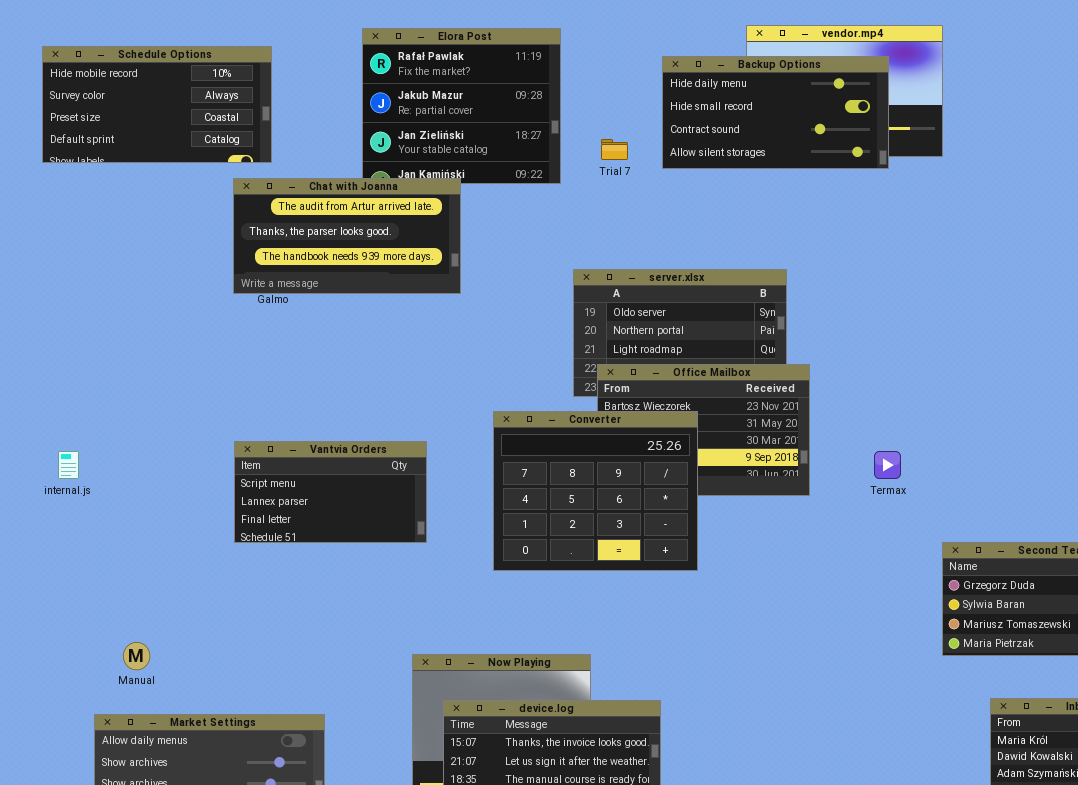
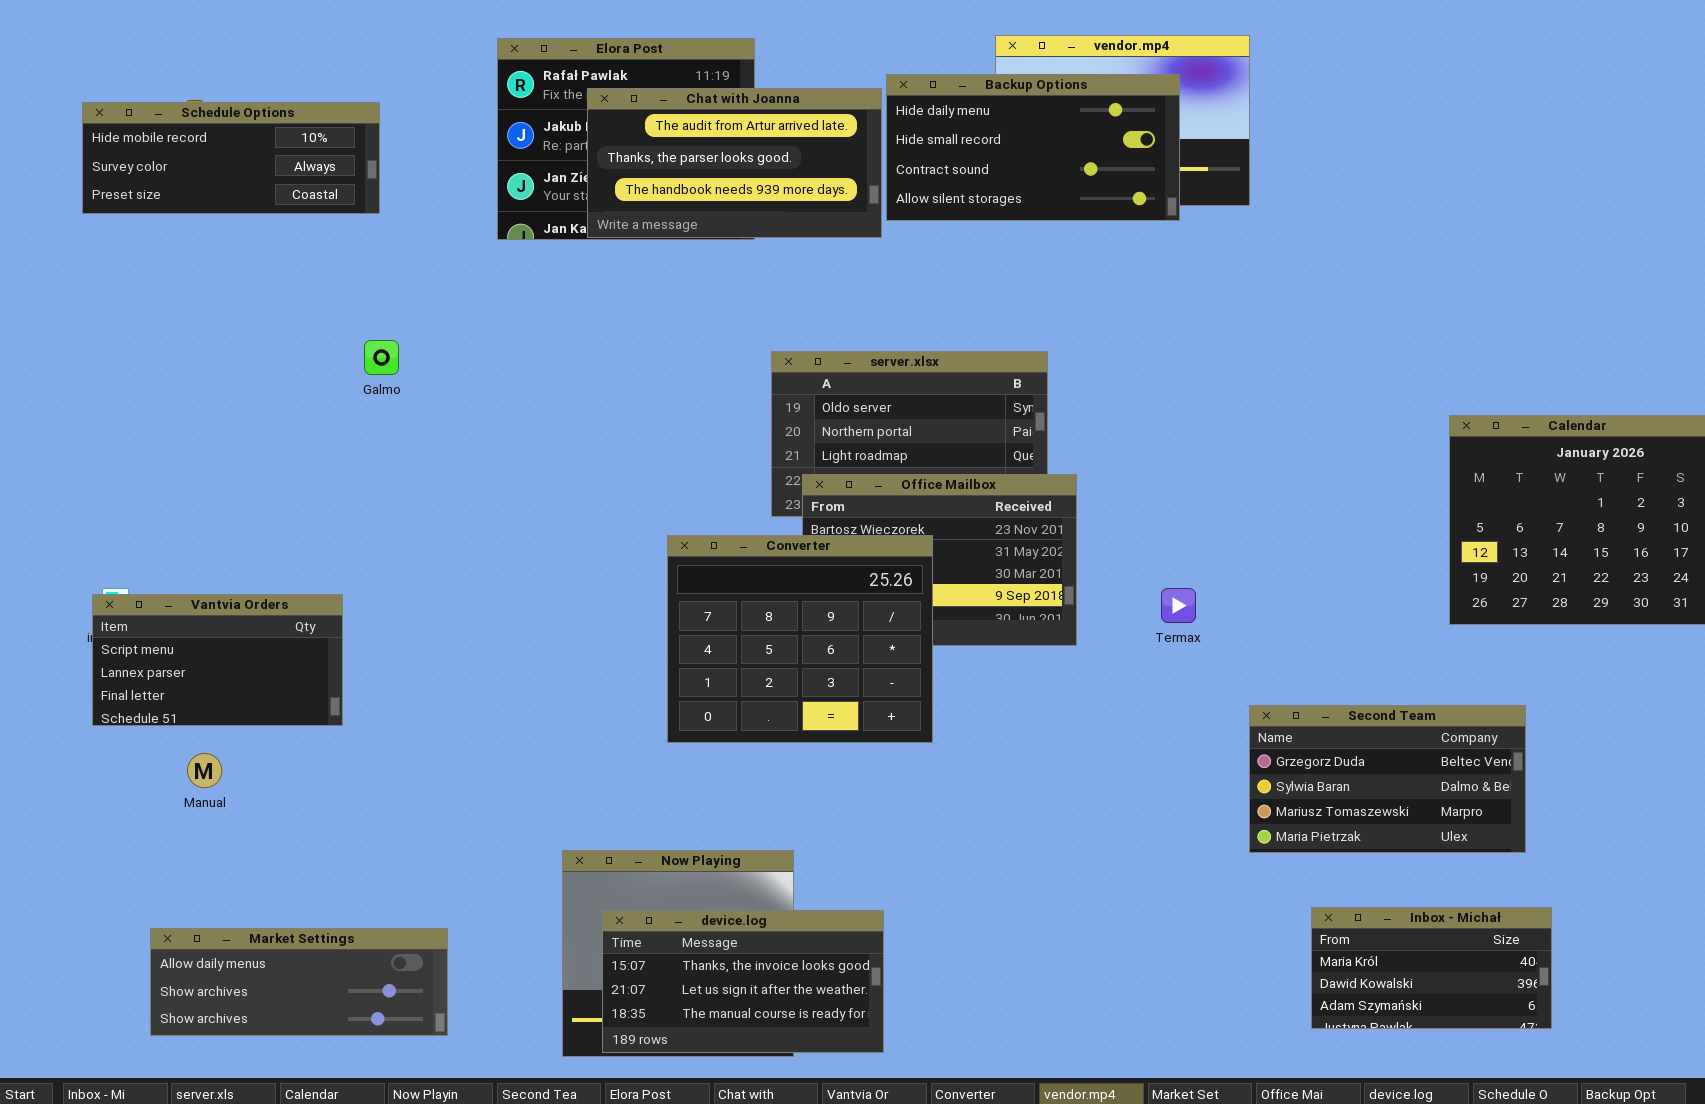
Schedule Options: [42,46,272,163] -> [82,102,380,214], resized
Chat with Joanna: [233,178,461,294] -> [587,88,882,238], moved
Vantvia Orders: [234,441,427,543] -> [92,594,343,726], moved
Manual: [123,642,150,670] -> [187,753,222,788], moved

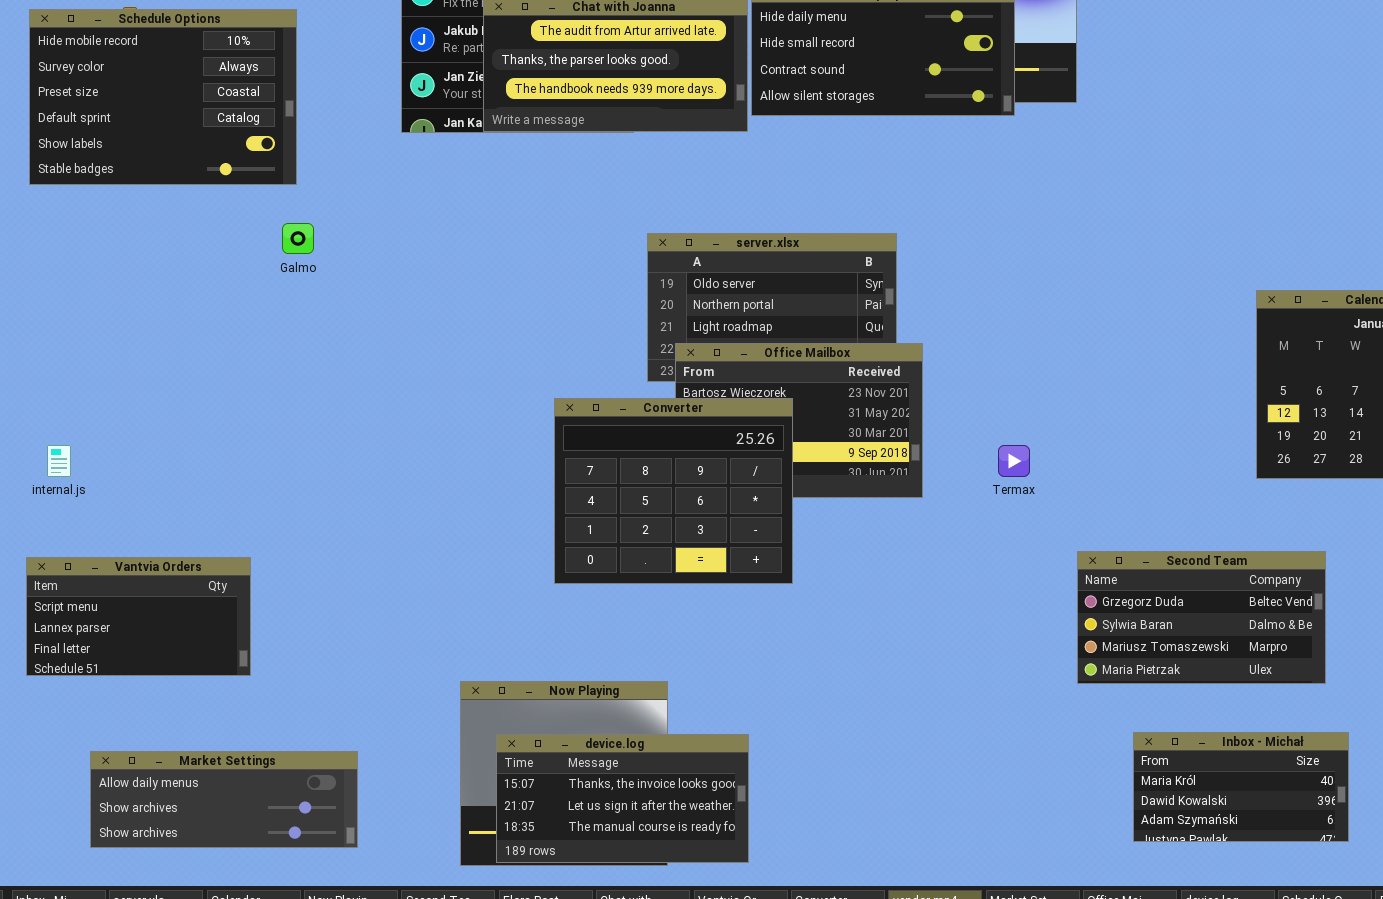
Schedule Options: [82,102,380,214] -> [29,9,297,185], resized
Vantvia Orders: [92,594,343,726] -> [26,557,251,676], moved

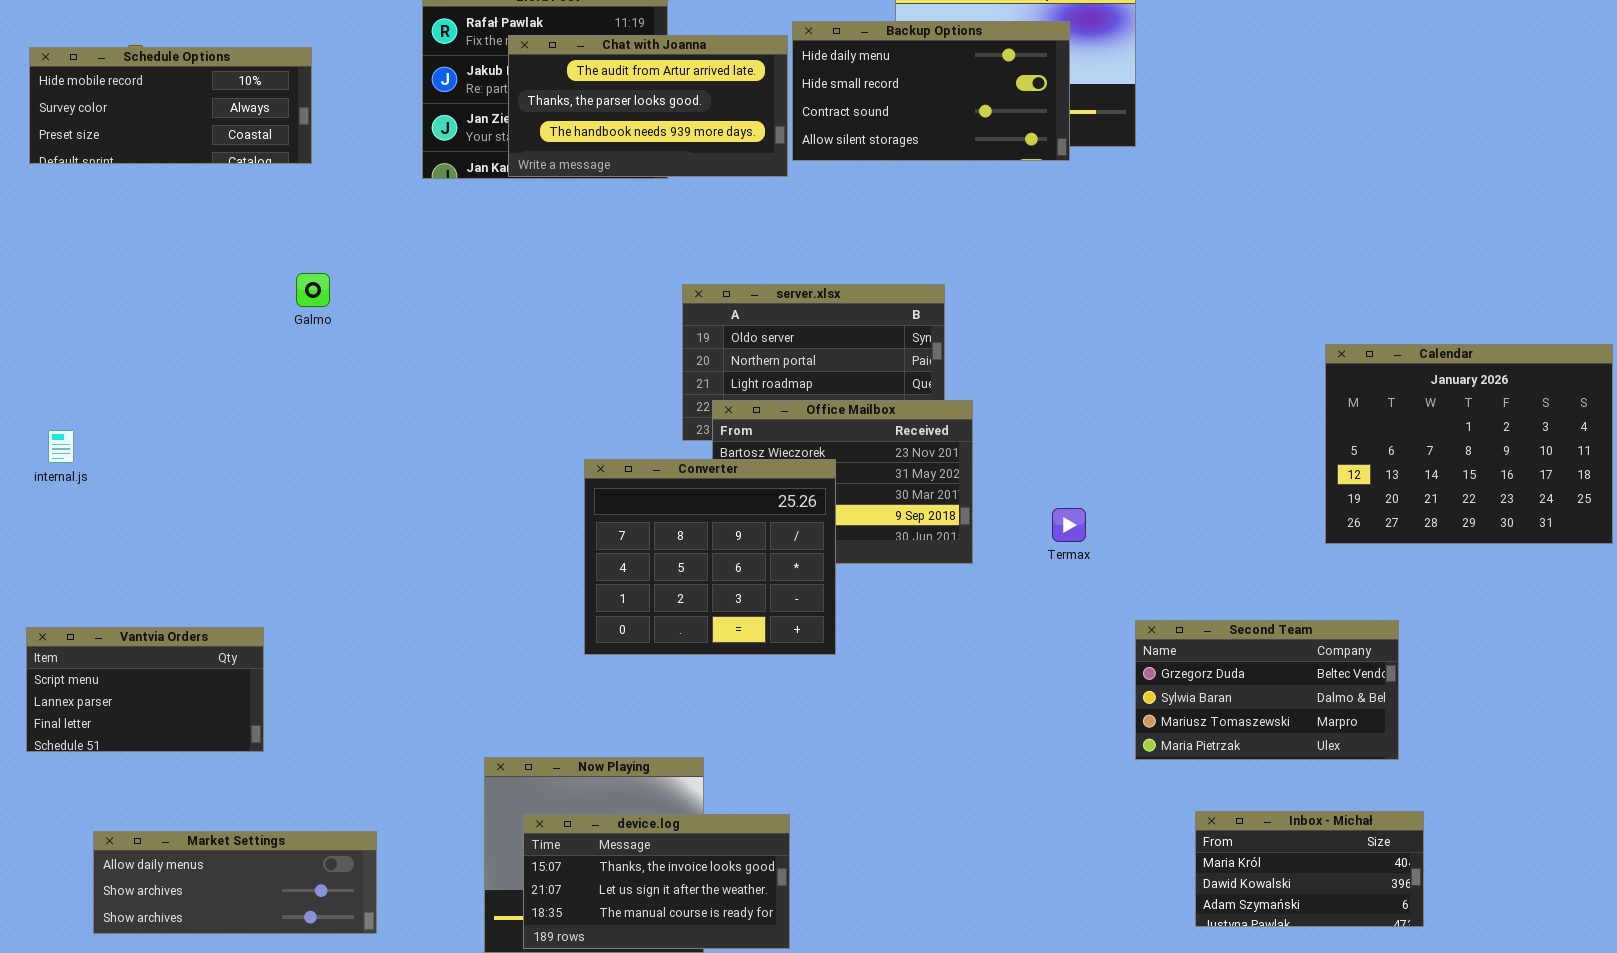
Schedule Options: [29,9,297,185] -> [29,47,312,164], resized
internal.js: [47,445,71,477] -> [48,430,74,463], moved

